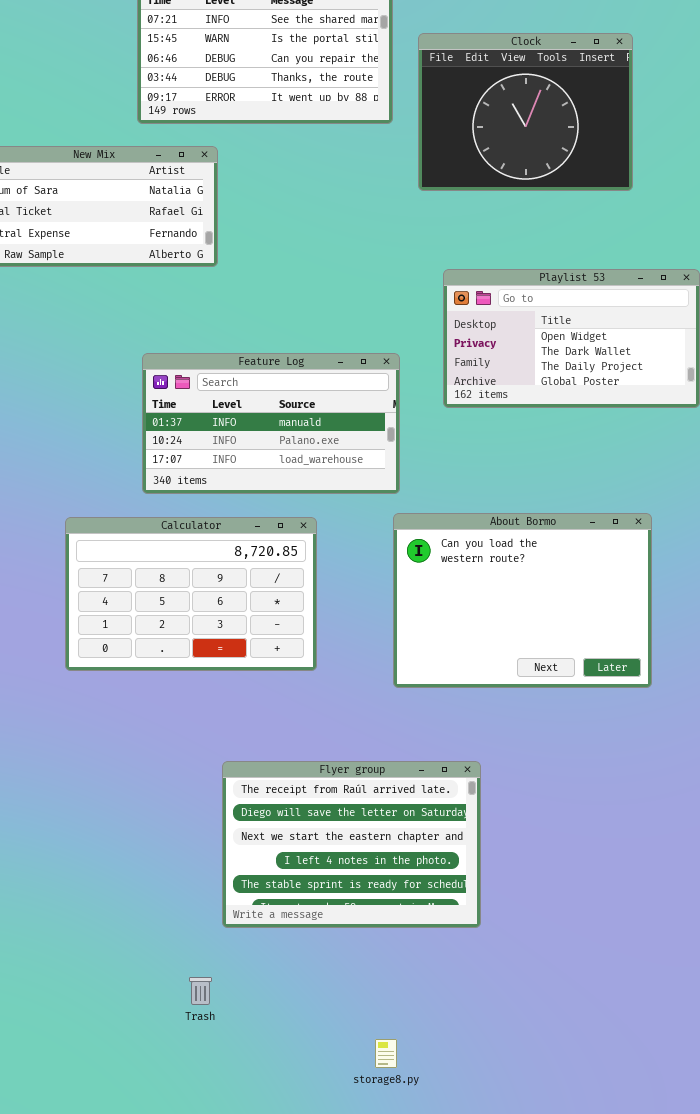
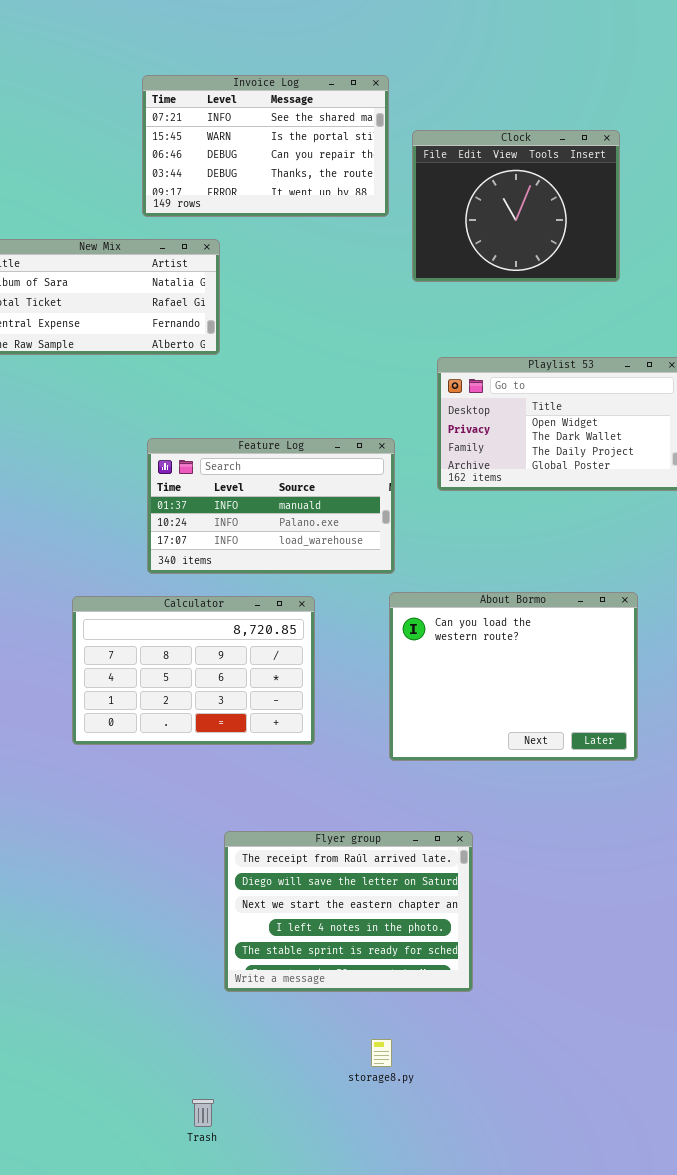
Trash: [189,977,212,1005] -> [192,1099,214,1127], moved
storage8.py: [375,1039,397,1068] -> [371,1039,392,1067], moved

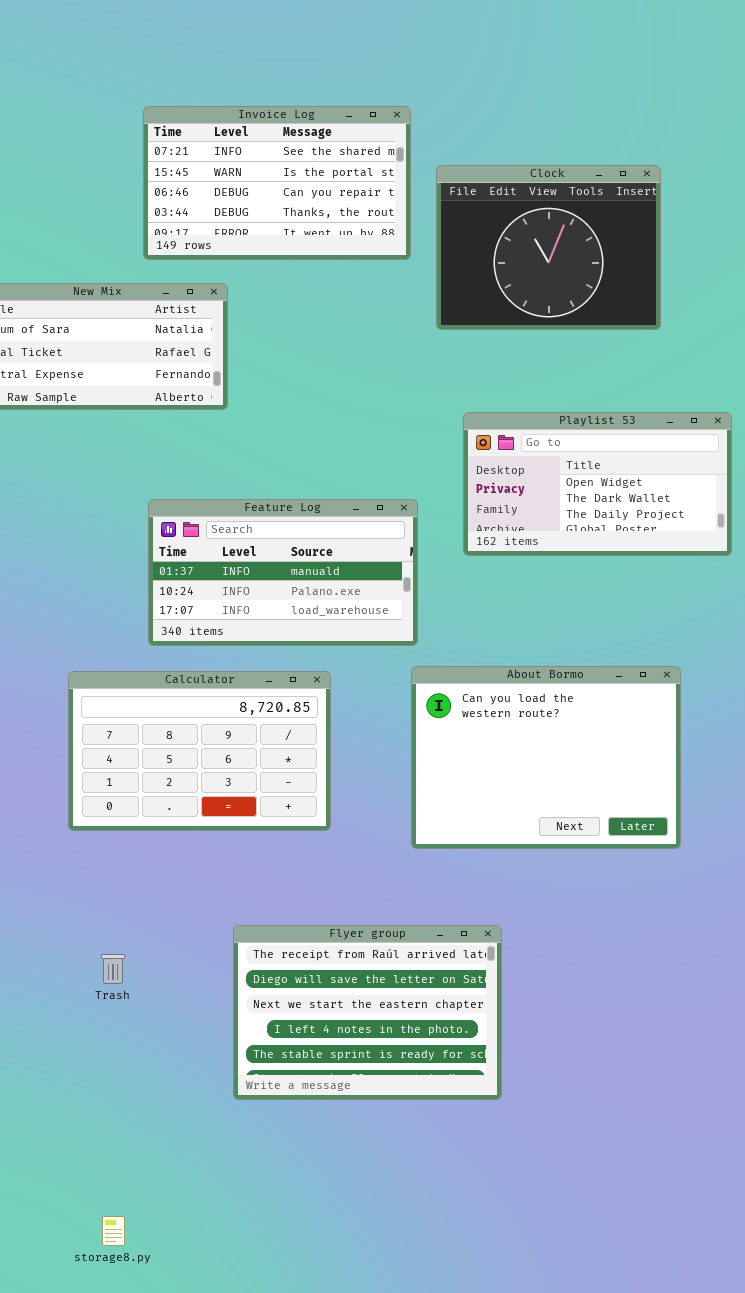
storage8.py: [371,1039,392,1067] -> [102,1216,125,1246], moved
Trash: [192,1099,214,1127] -> [101,954,125,984], moved

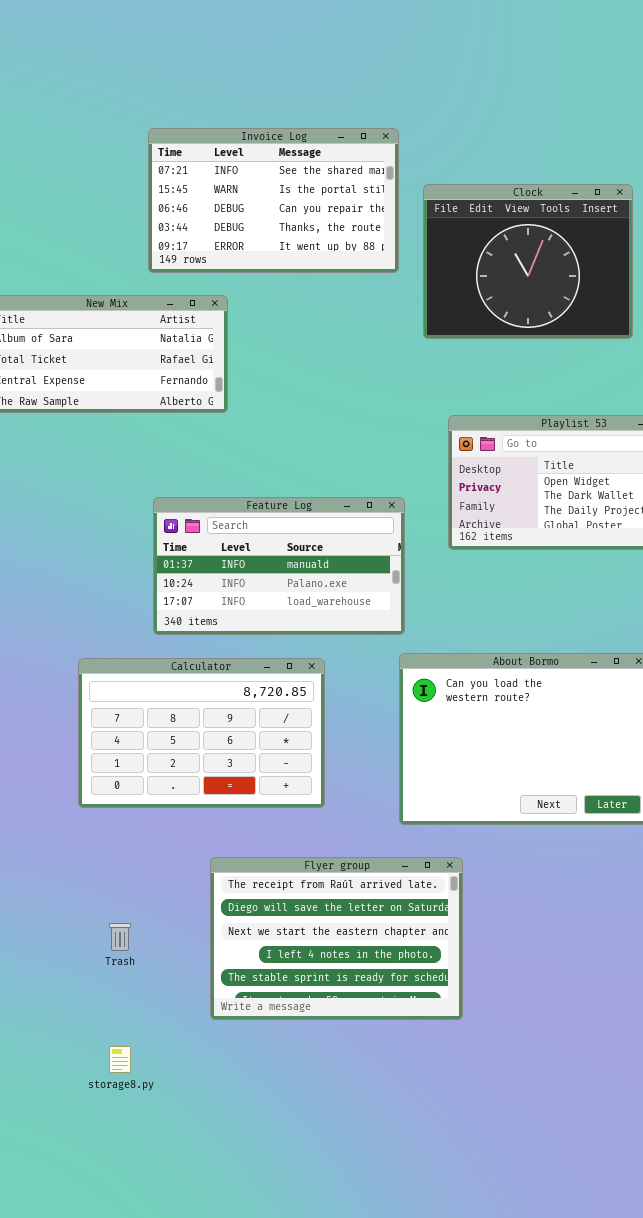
Flyer group: [233,925,502,1100] -> [210,857,463,1020], moved
storage8.py: [102,1216,125,1246] -> [109,1046,131,1073], moved

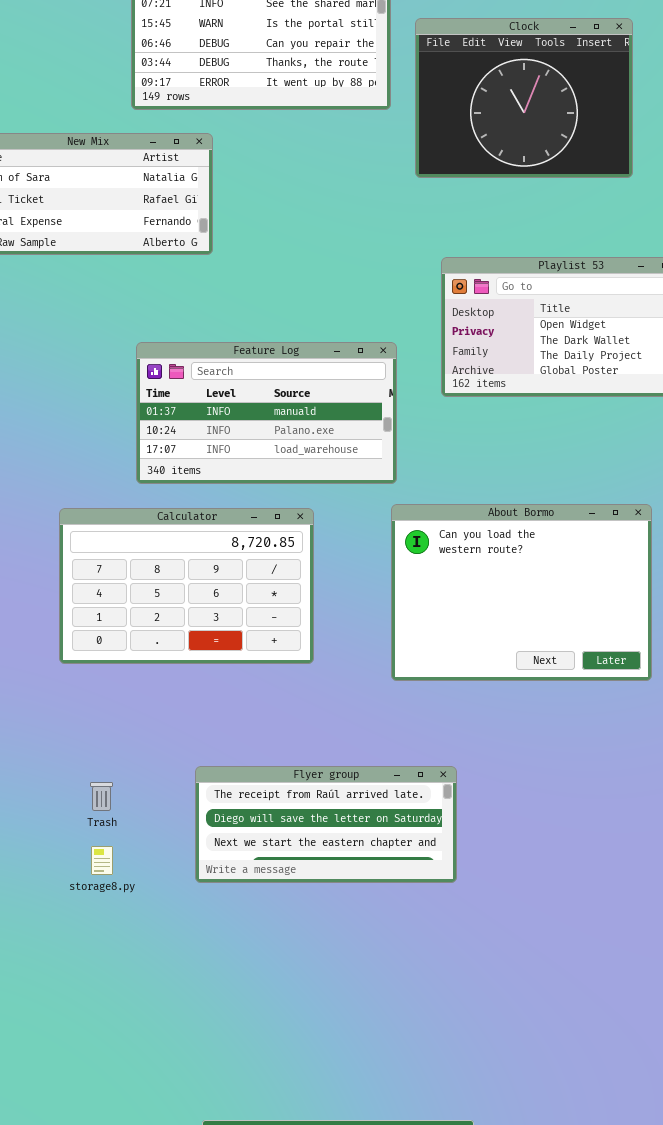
Flyer group: [210,857,463,1020] -> [195,766,457,883], resized
storage8.py: [109,1046,131,1073] -> [91,846,113,875], moved

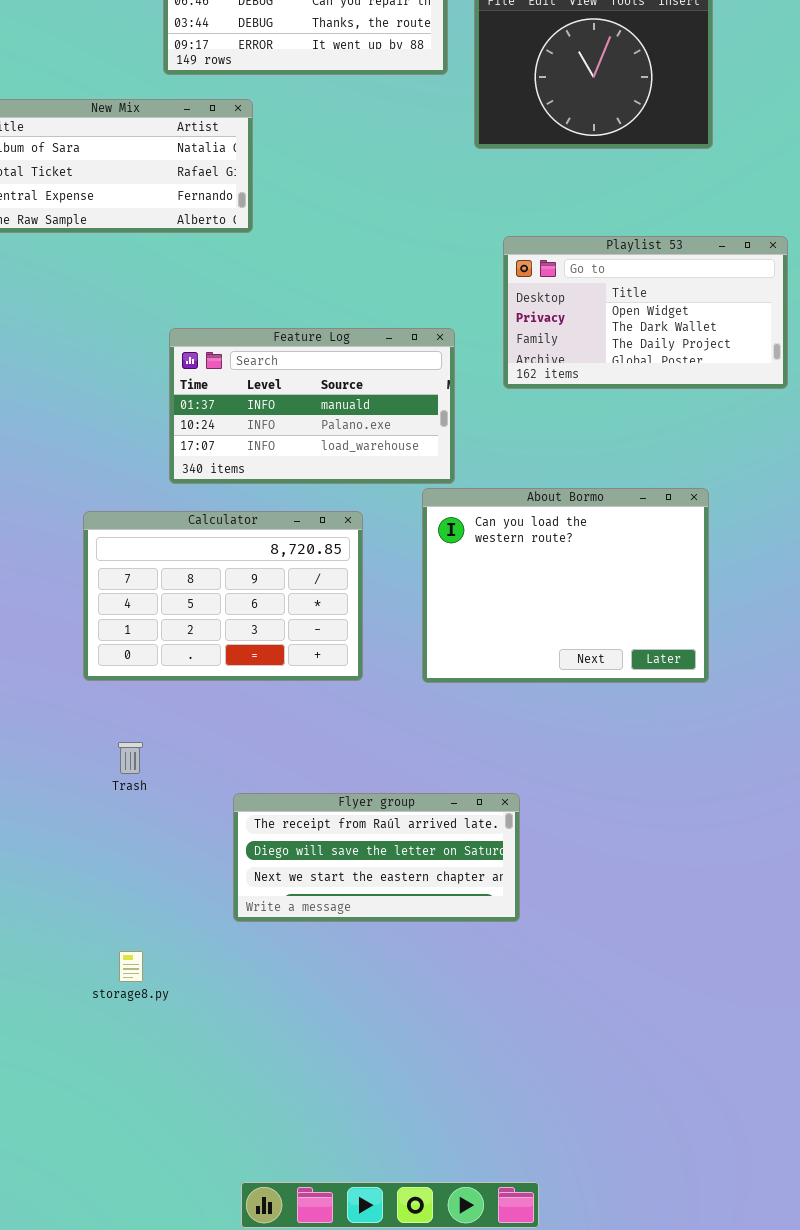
About Bormo: [391,504,652,681] -> [422,488,709,683], moved
Trash: [90,782,113,811] -> [118,742,143,774], moved
storage8.py: [91,846,113,875] -> [119,951,143,982], moved

